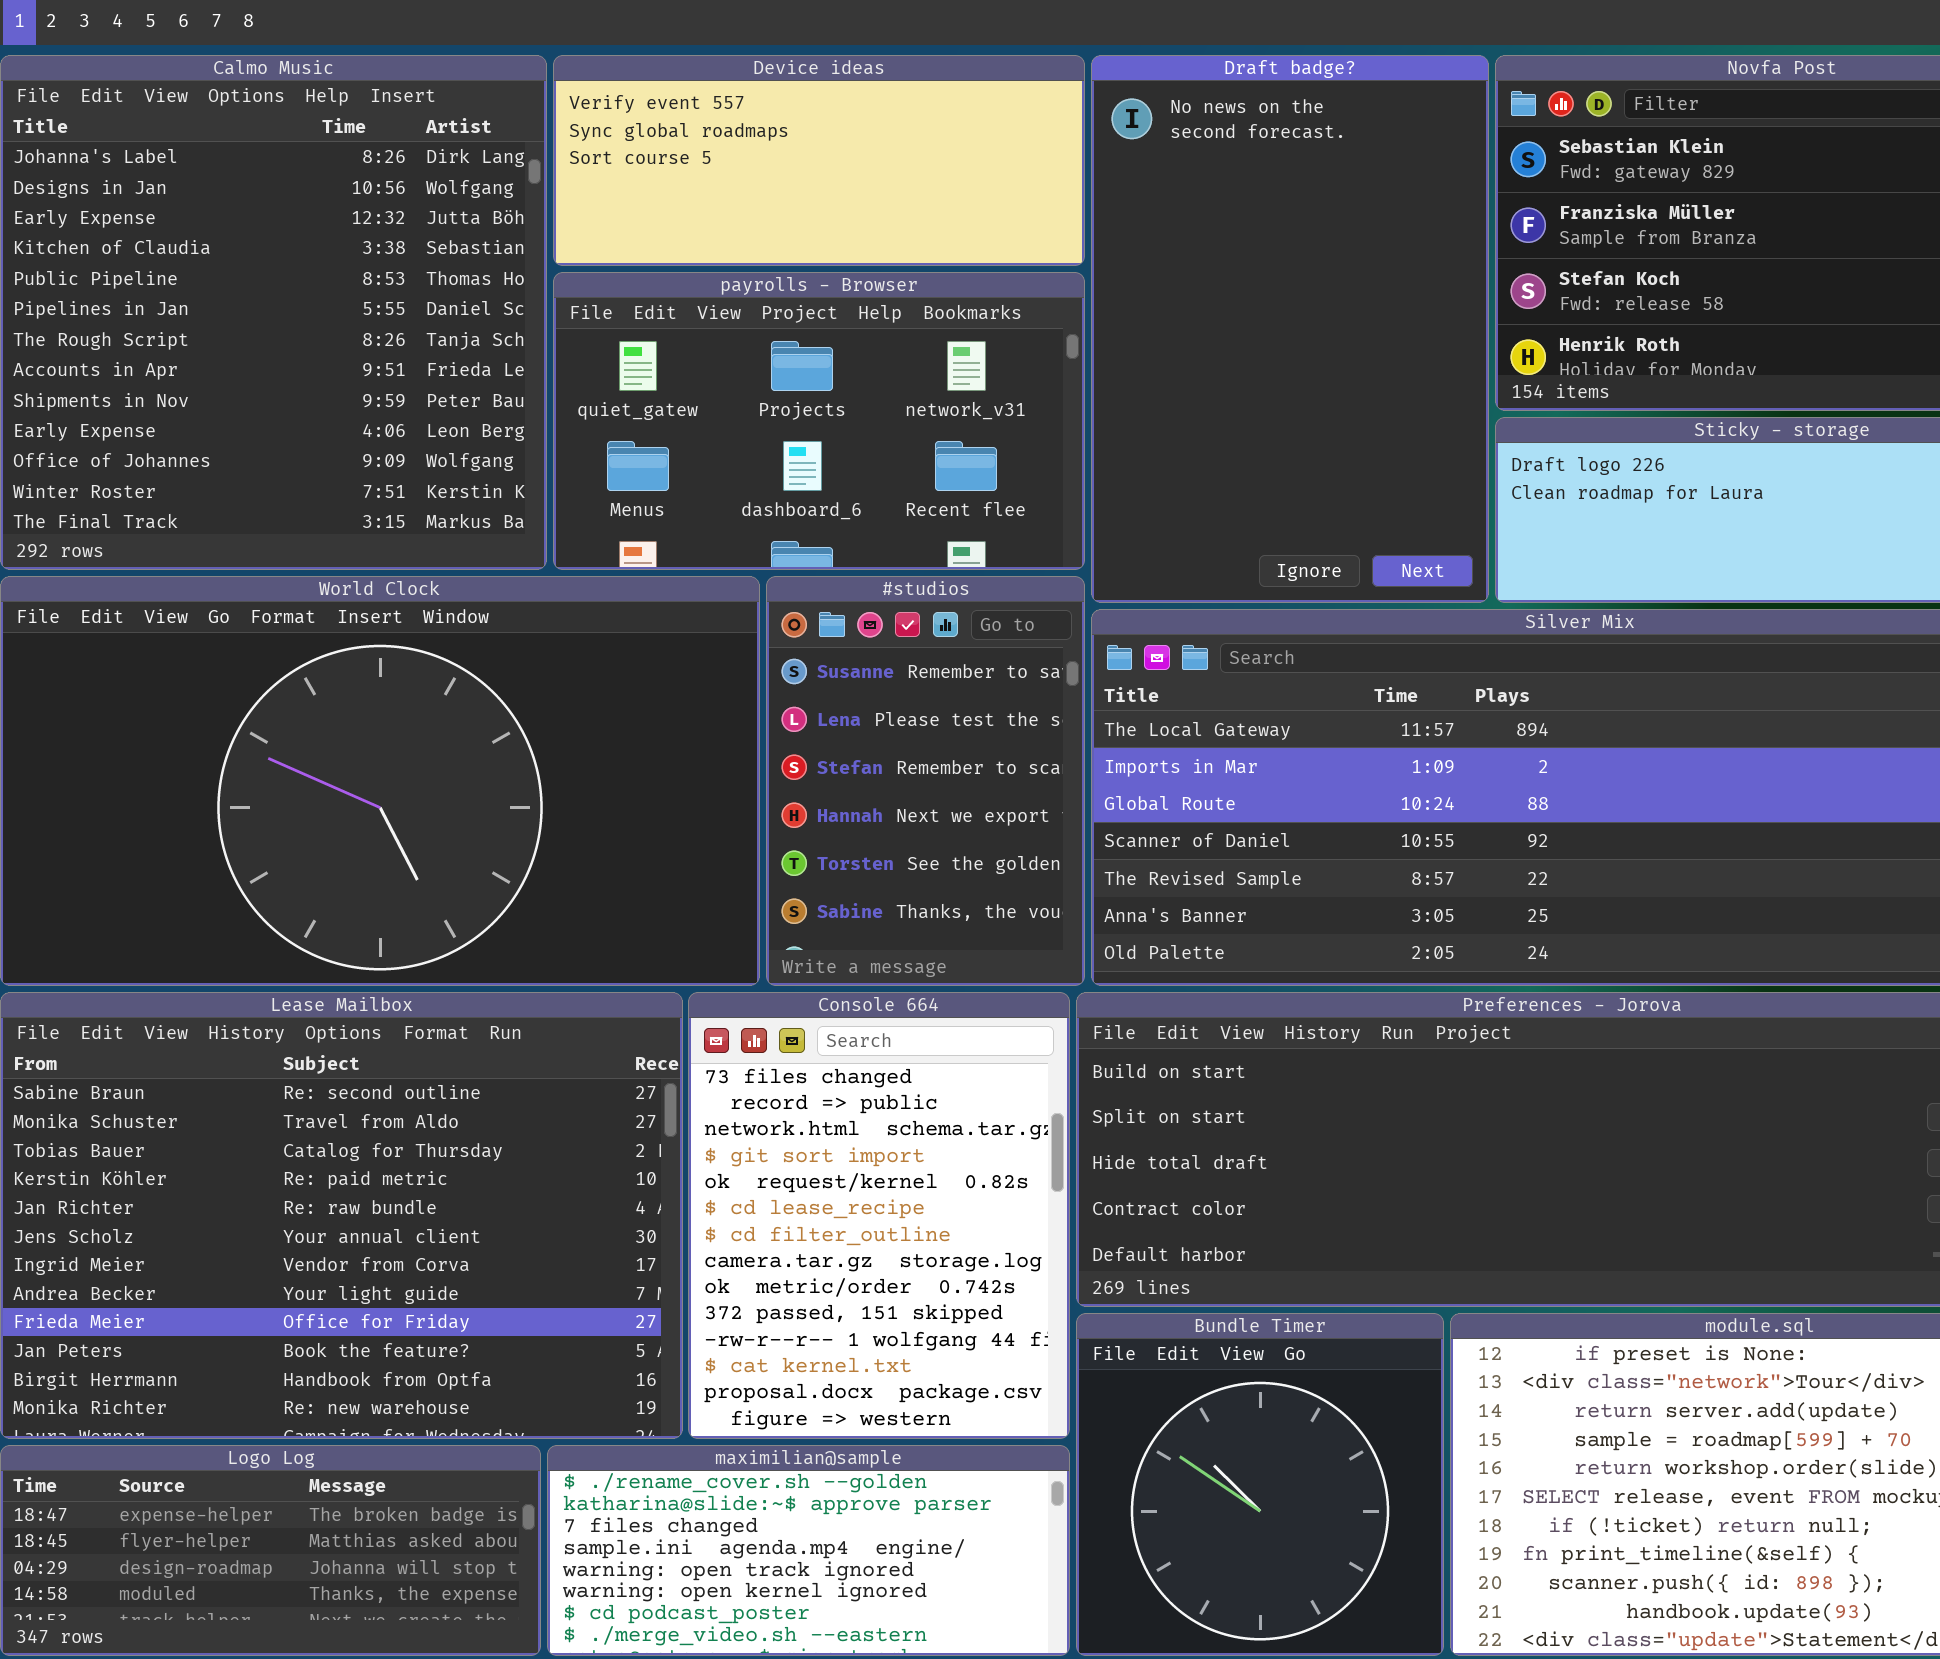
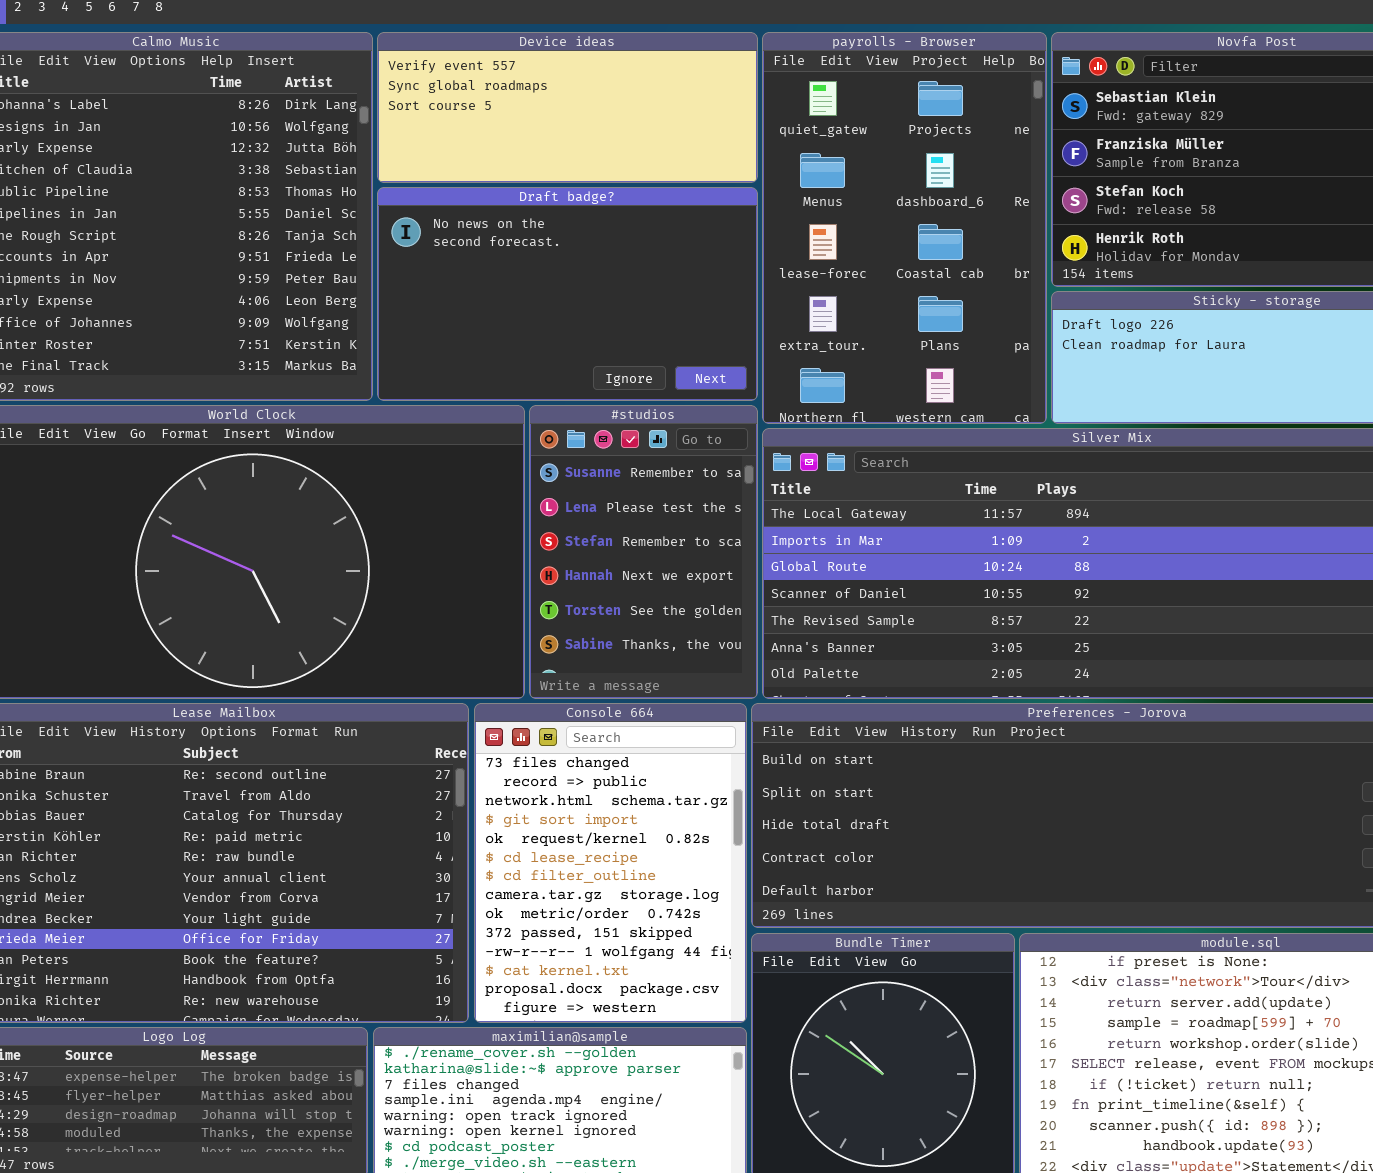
Draft badge?: [1091,55,1489,603] -> [377,187,758,401], moved, resized
payrolls - Browser: [553,272,1085,570] -> [762,32,1047,424], moved, resized

